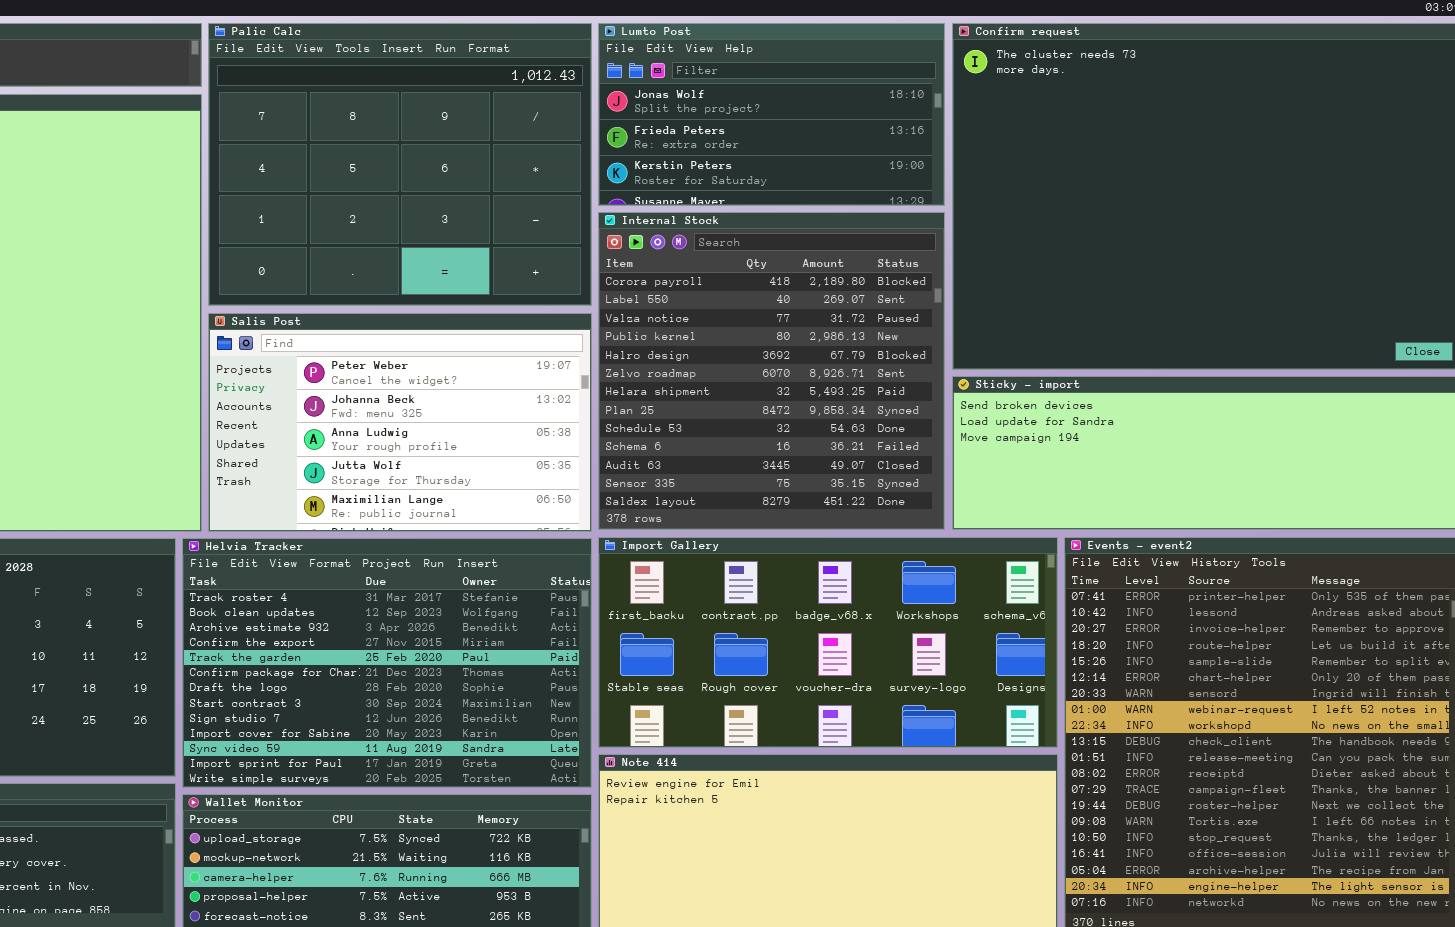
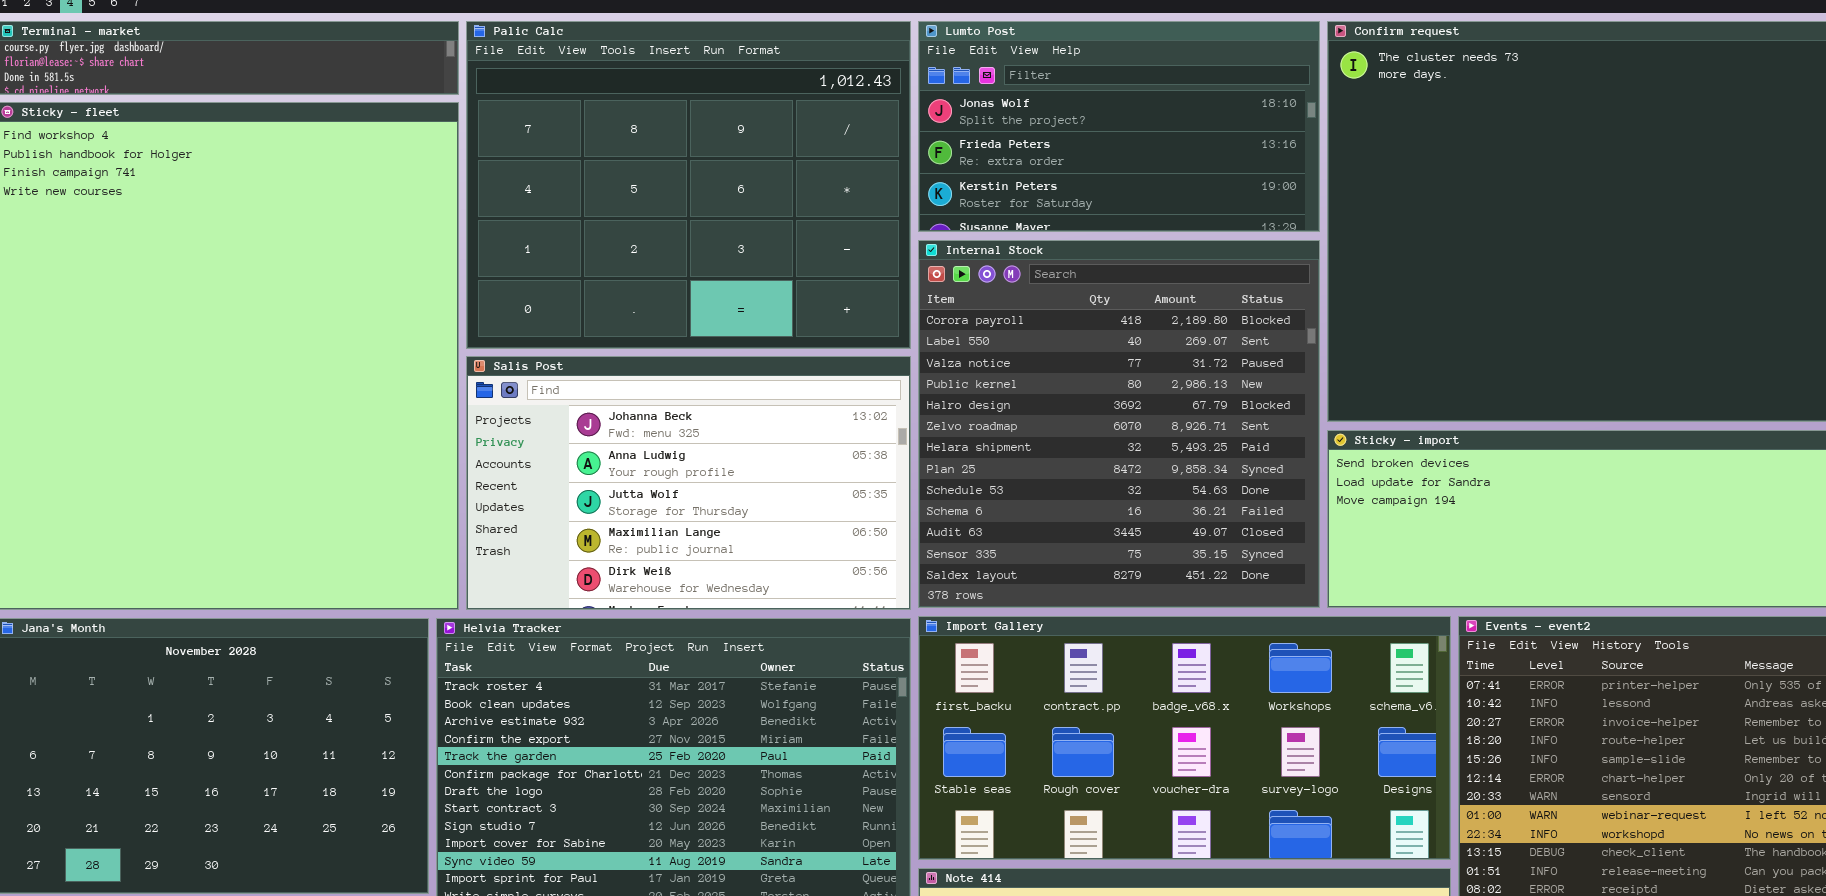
Salis Post: [208,313,592,532] -> [466,356,911,610], scrolled down 1 row

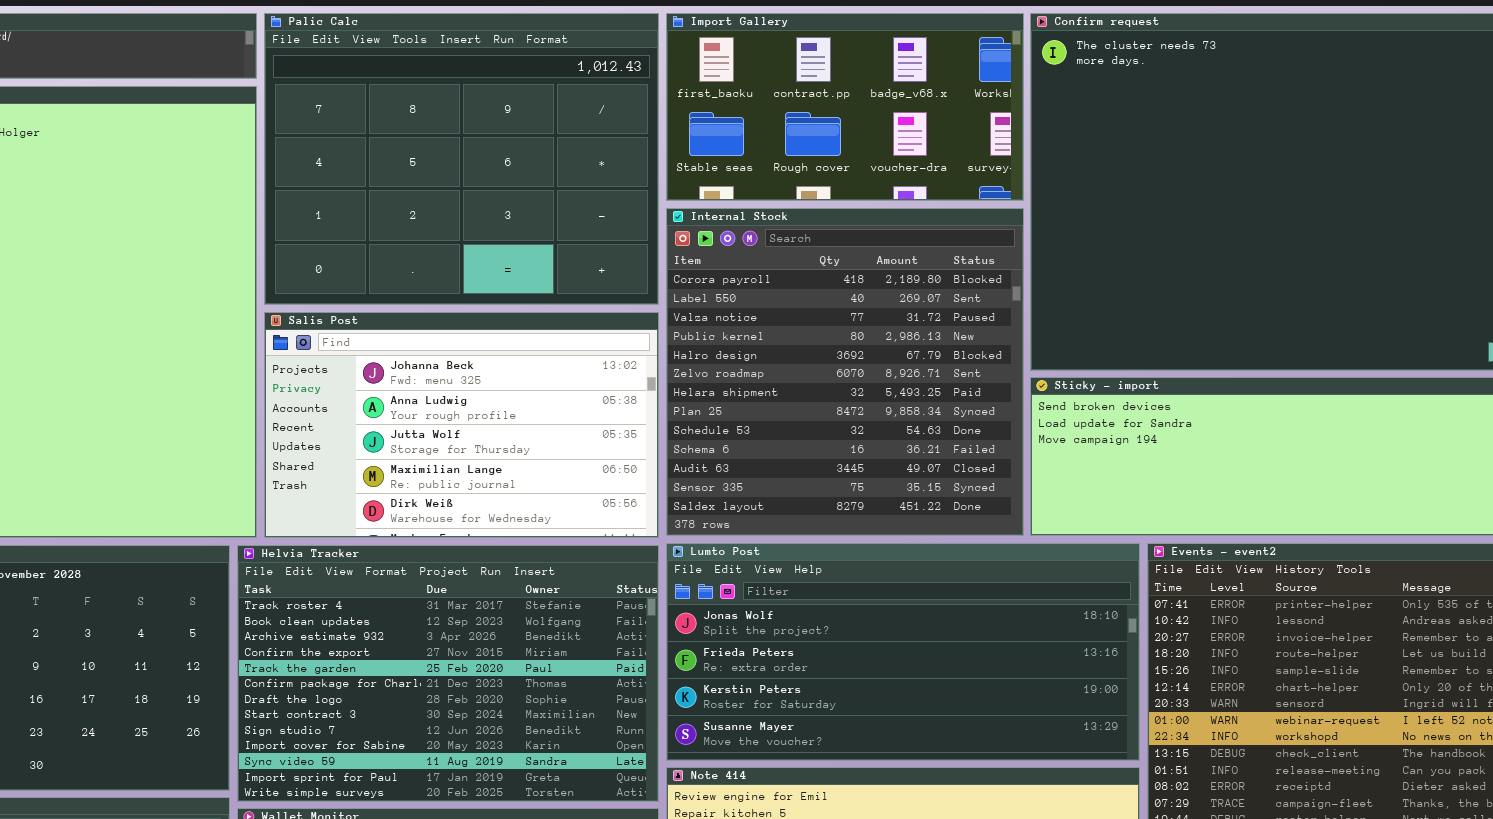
Lumto Post: [918,21,1320,232] -> [666,543,1140,761], moved, resized
Import Gallery: [918,616,1451,860] -> [666,13,1024,201], moved, resized

